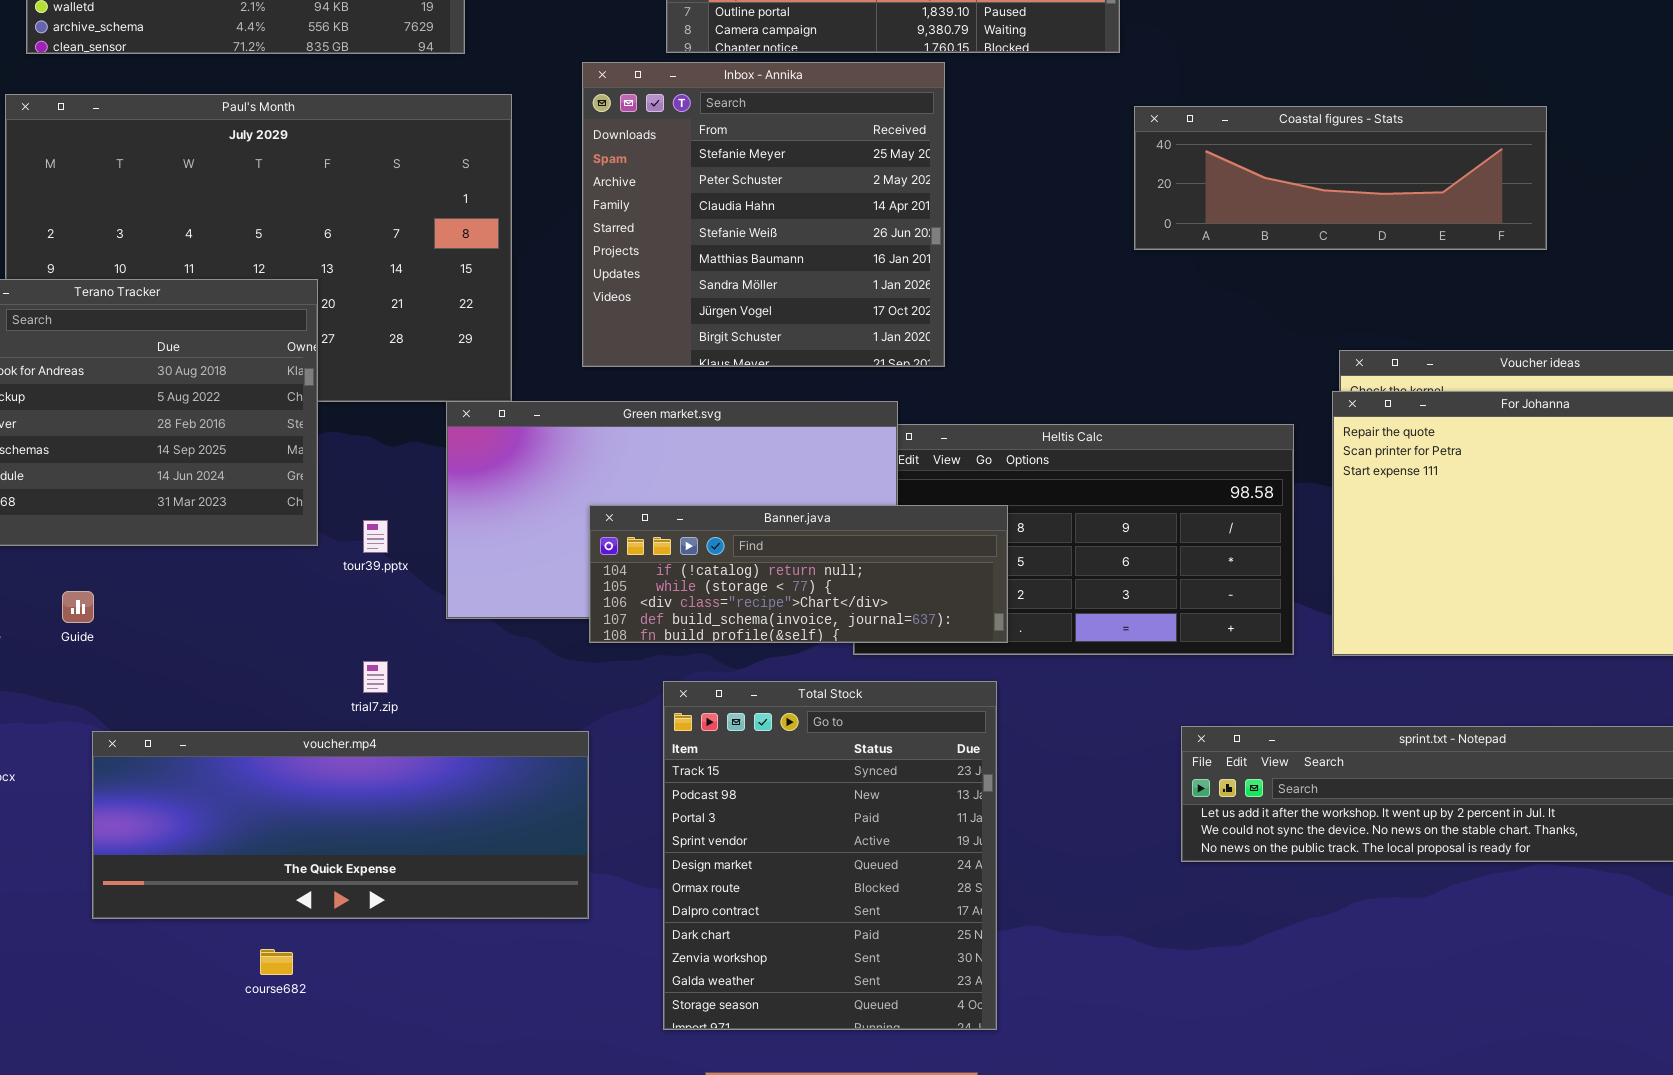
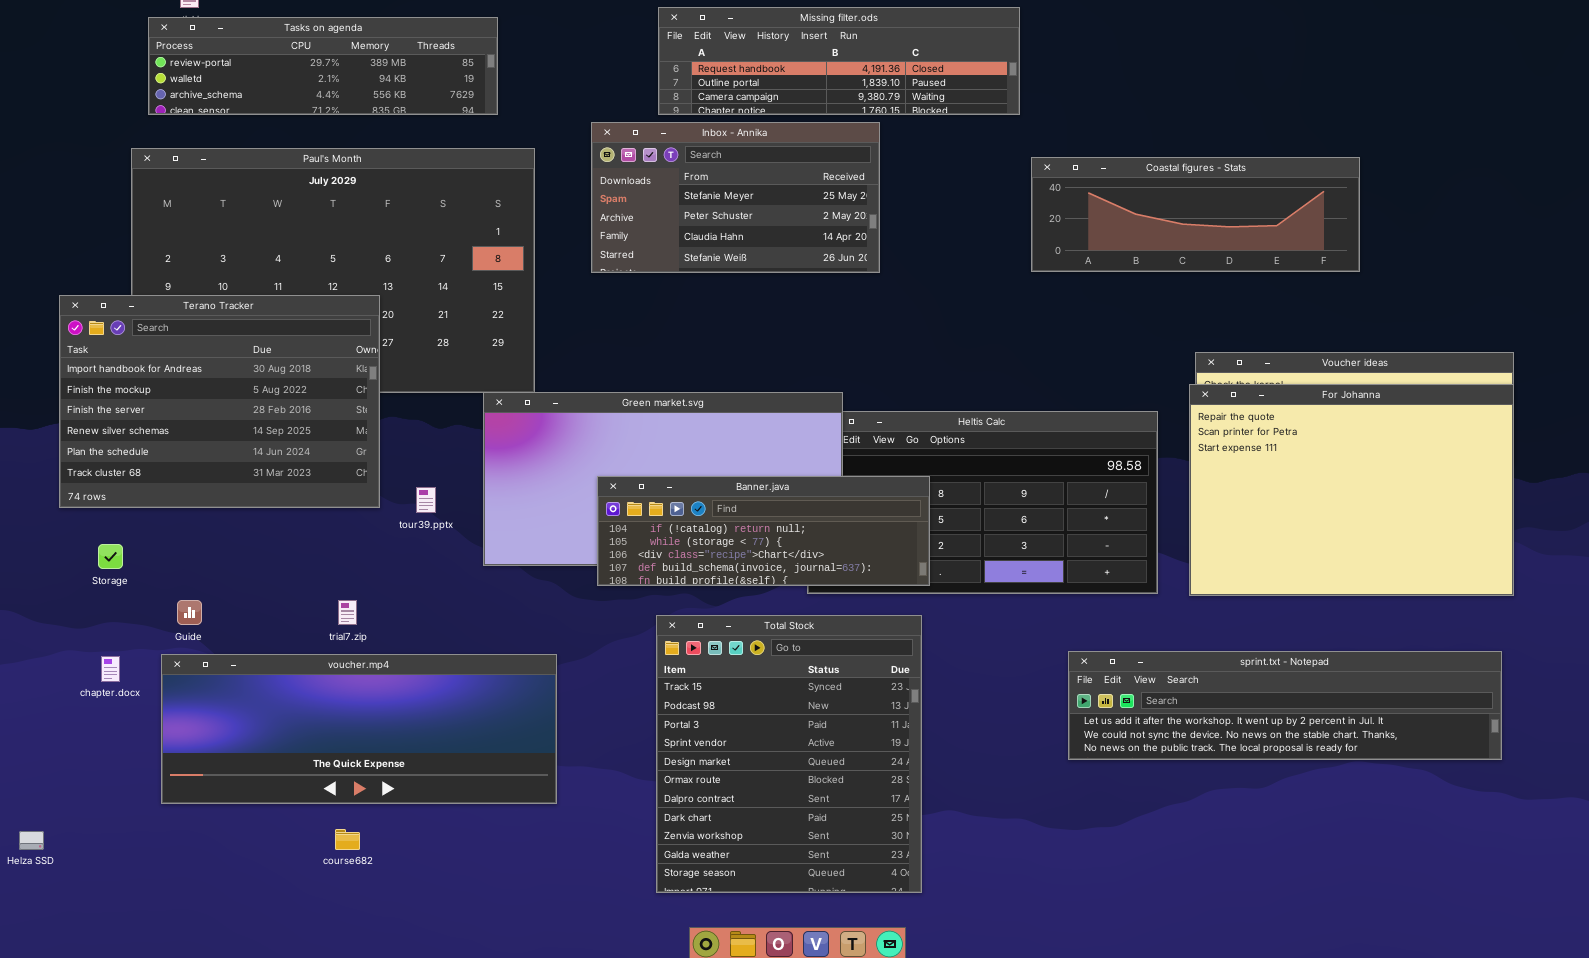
Inbox - Annika: [582,62,945,367] -> [591,122,880,273], resized
Guide: [62,591,94,623] -> [177,600,202,625], moved
trial7.zip: [363,661,388,693] -> [338,600,357,625], moved
voucher.mp4: [92,731,589,919] -> [161,654,557,804], moved

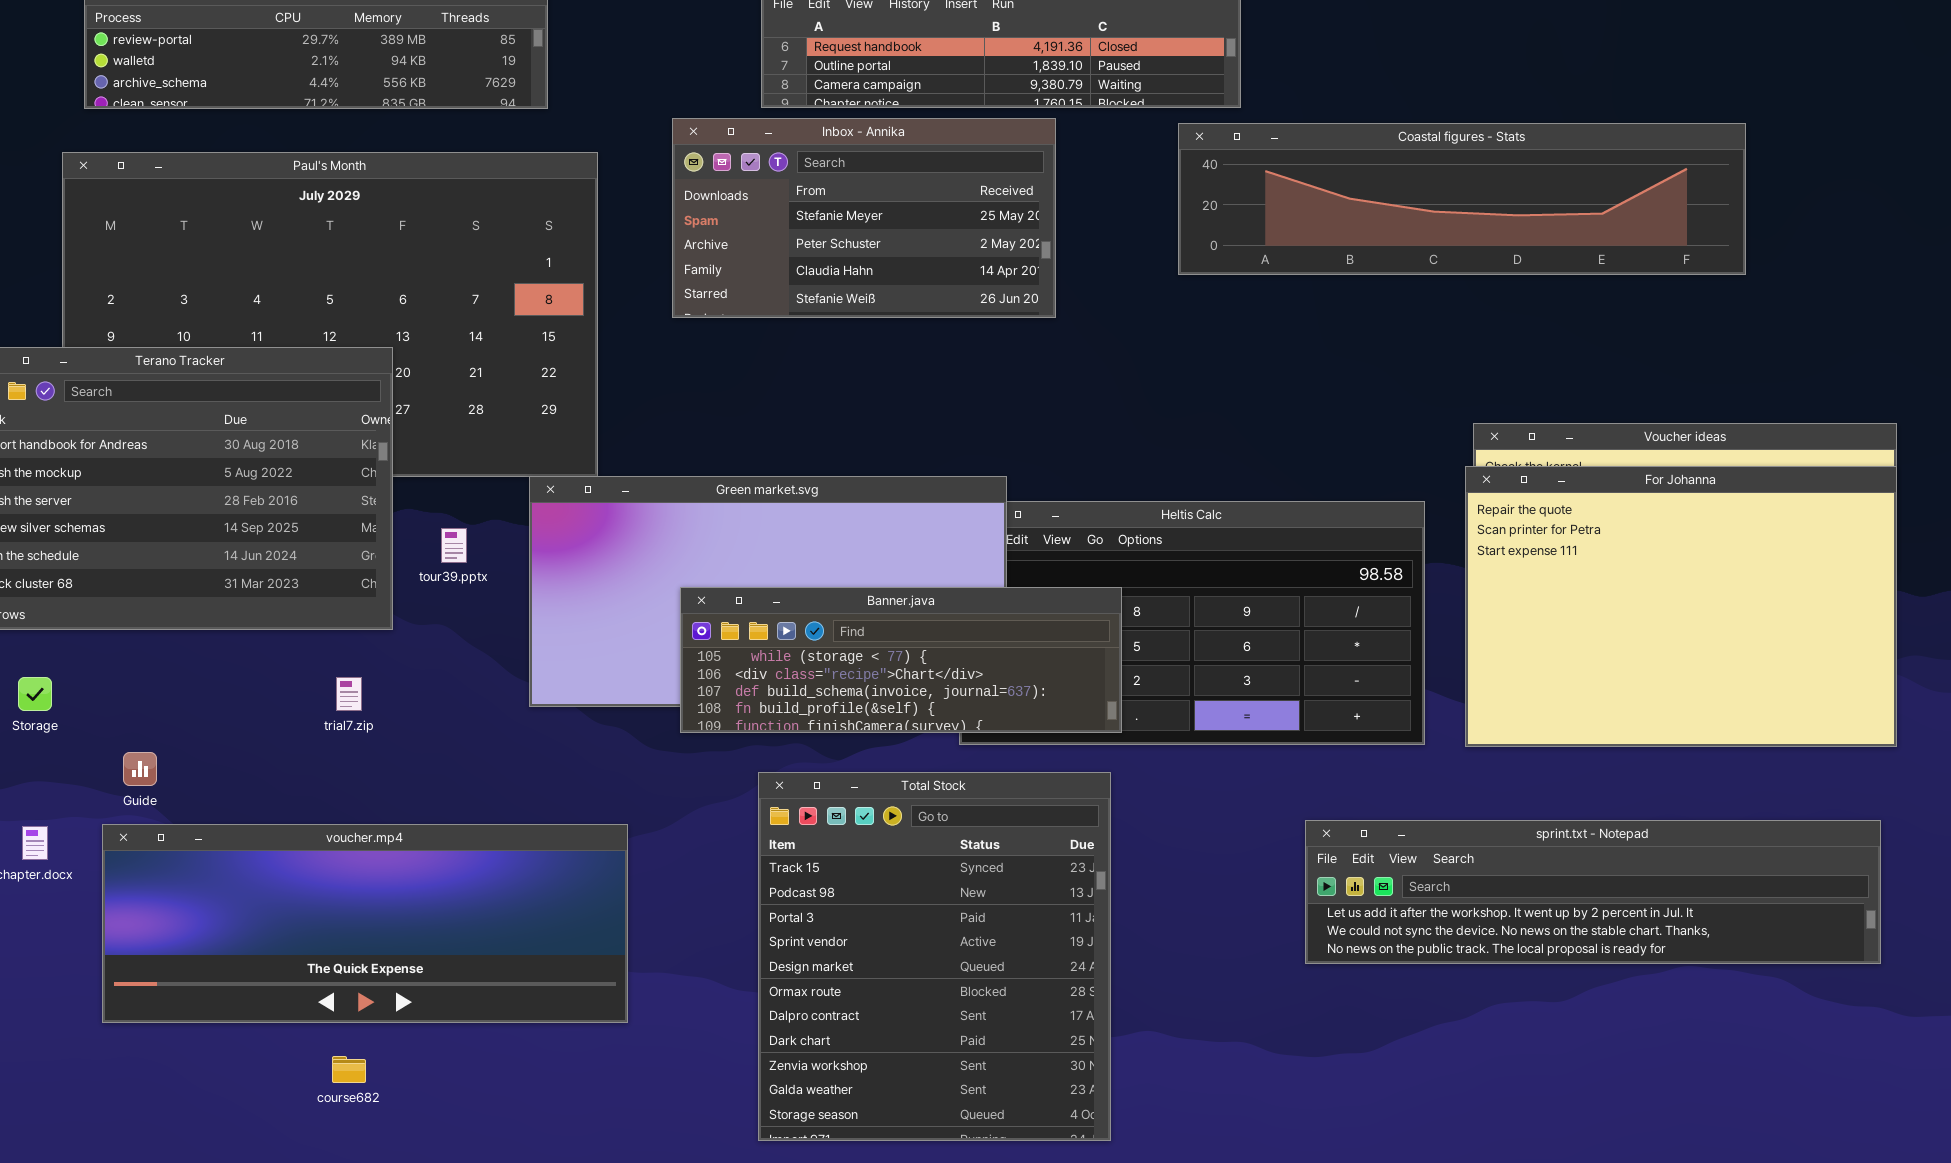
Coastal figures - Stats: [1031,157,1360,272] -> [1178,123,1746,275], moved, resized
Banner.java: [597,476,930,586] -> [680,587,1122,733], scrolled down 1 row
tour39.pptx: [416,487,436,513] -> [441,528,467,563], moved
trial7.zip: [338,600,357,625] -> [336,677,362,711], moved

